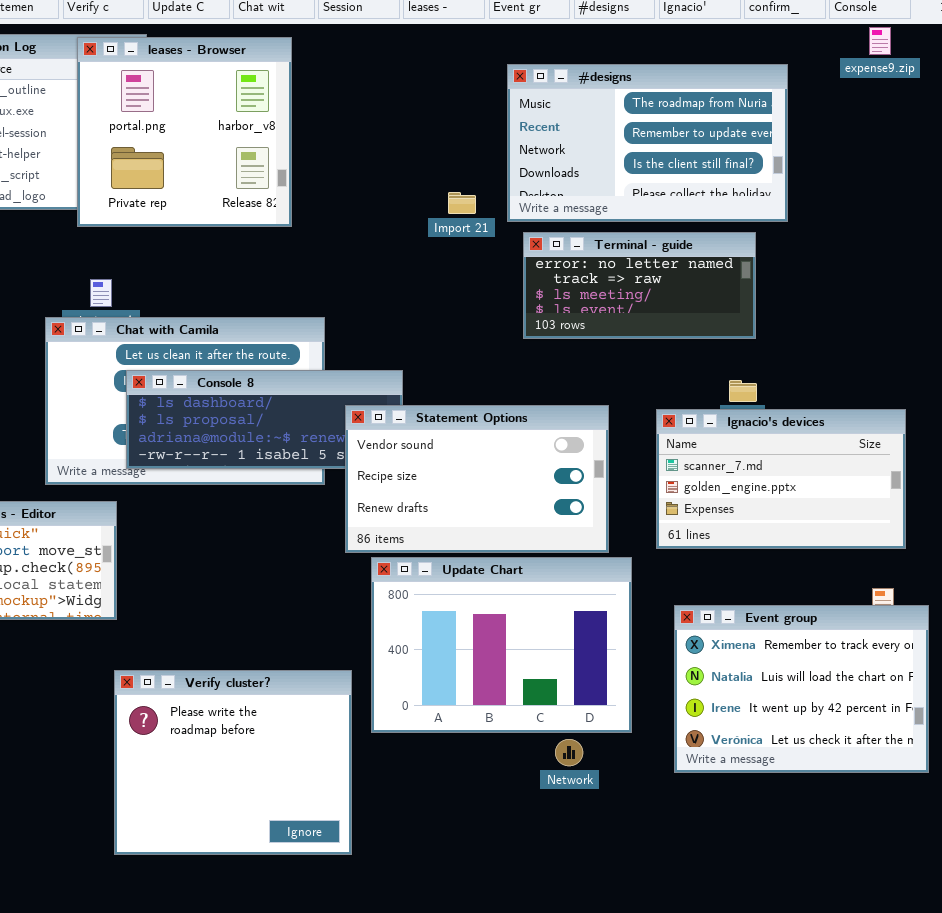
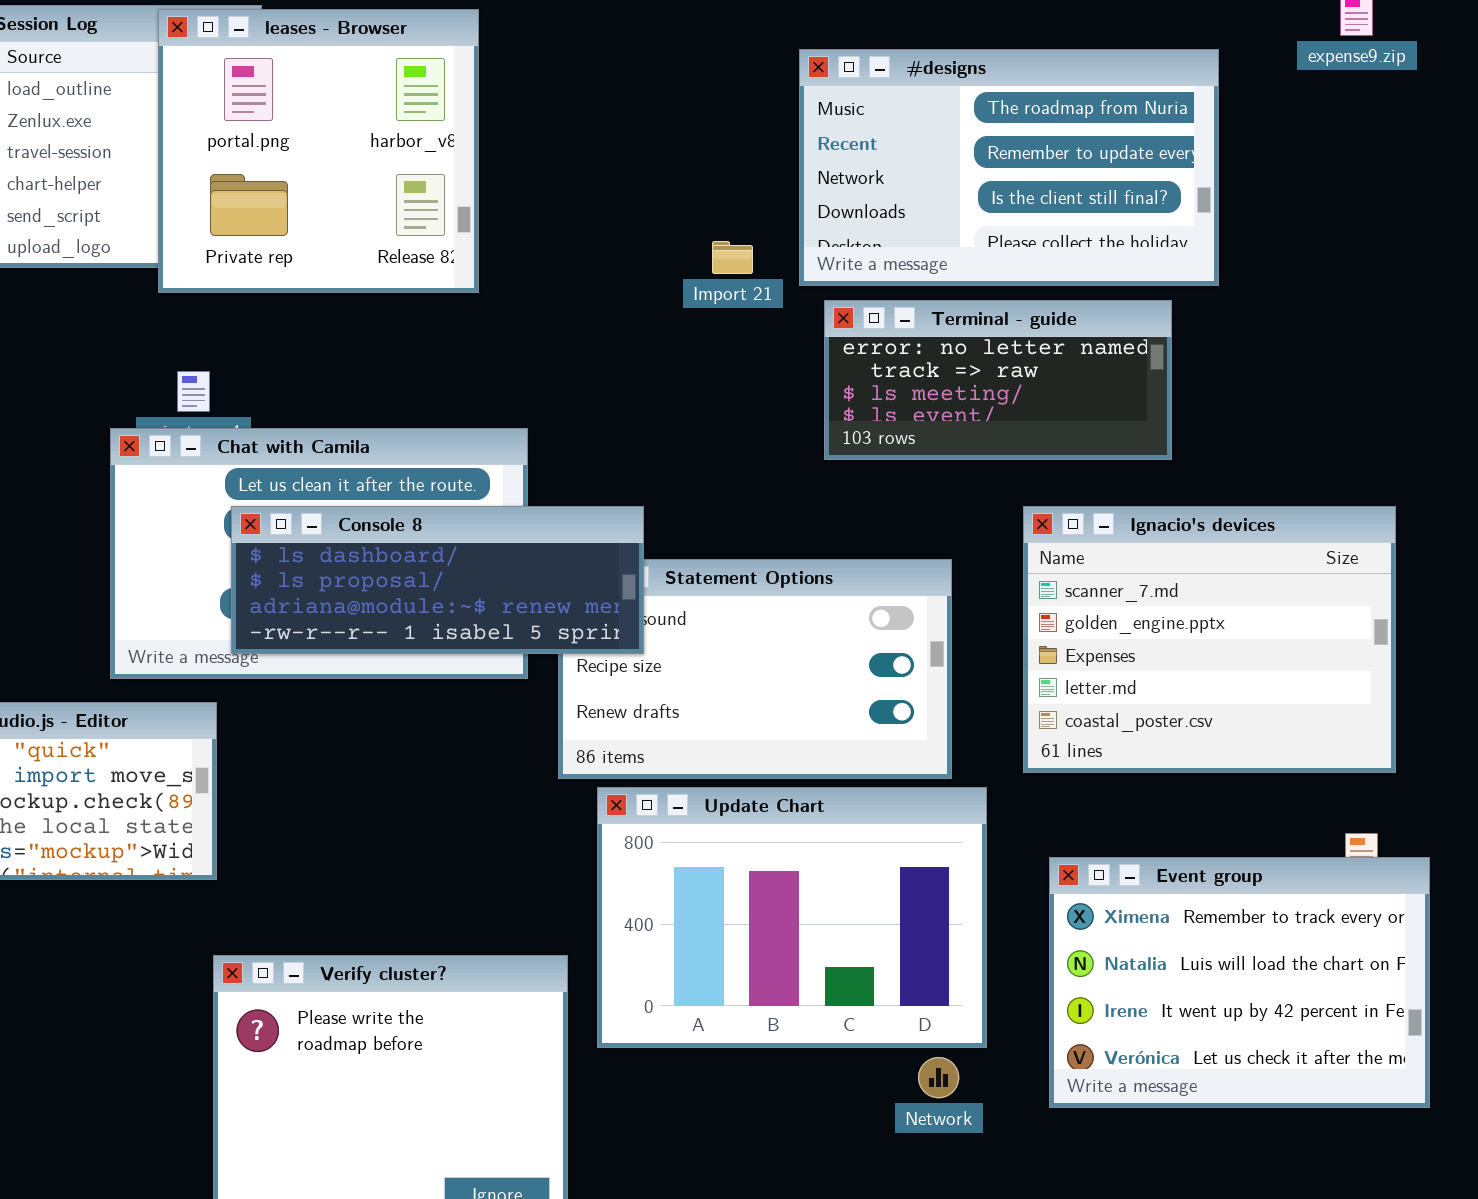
Console 8: [126,370,403,469] -> [231,506,644,654], raised
Ignacio's devices: [656,409,906,549] -> [1023,506,1396,773], resized
Network: [555,739,583,766] -> [918,1057,959,1098], moved

